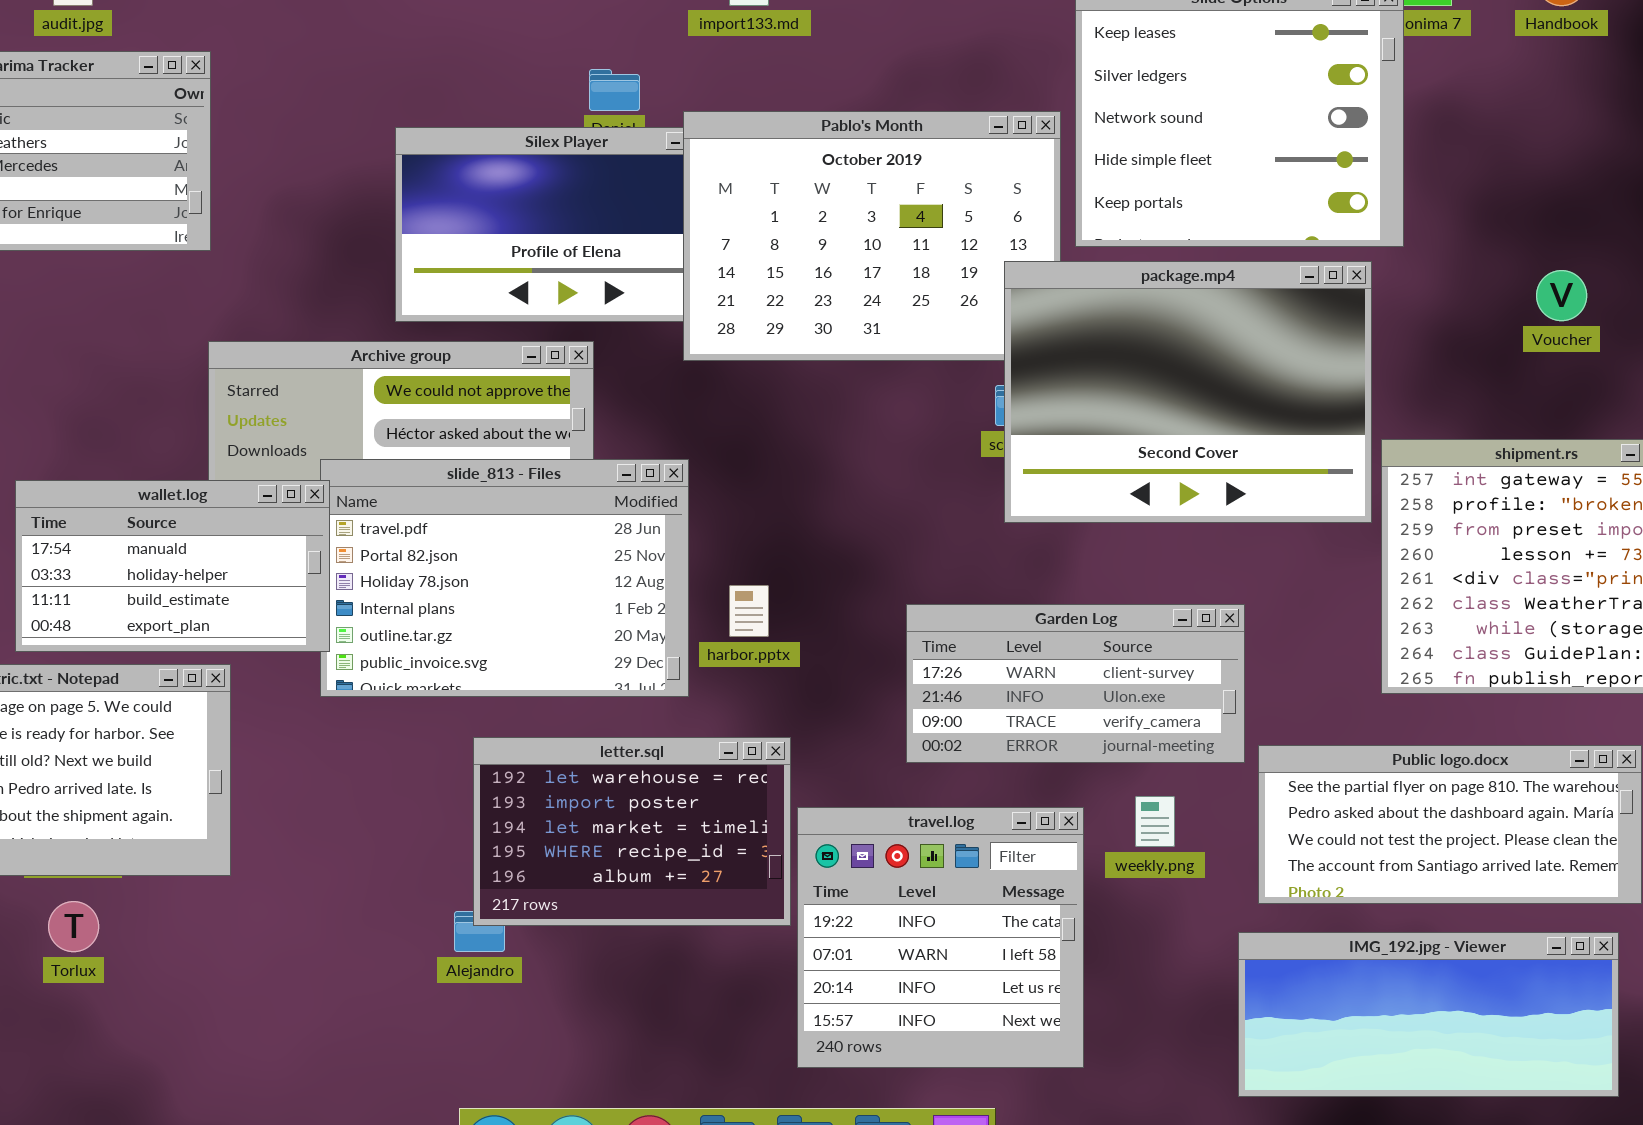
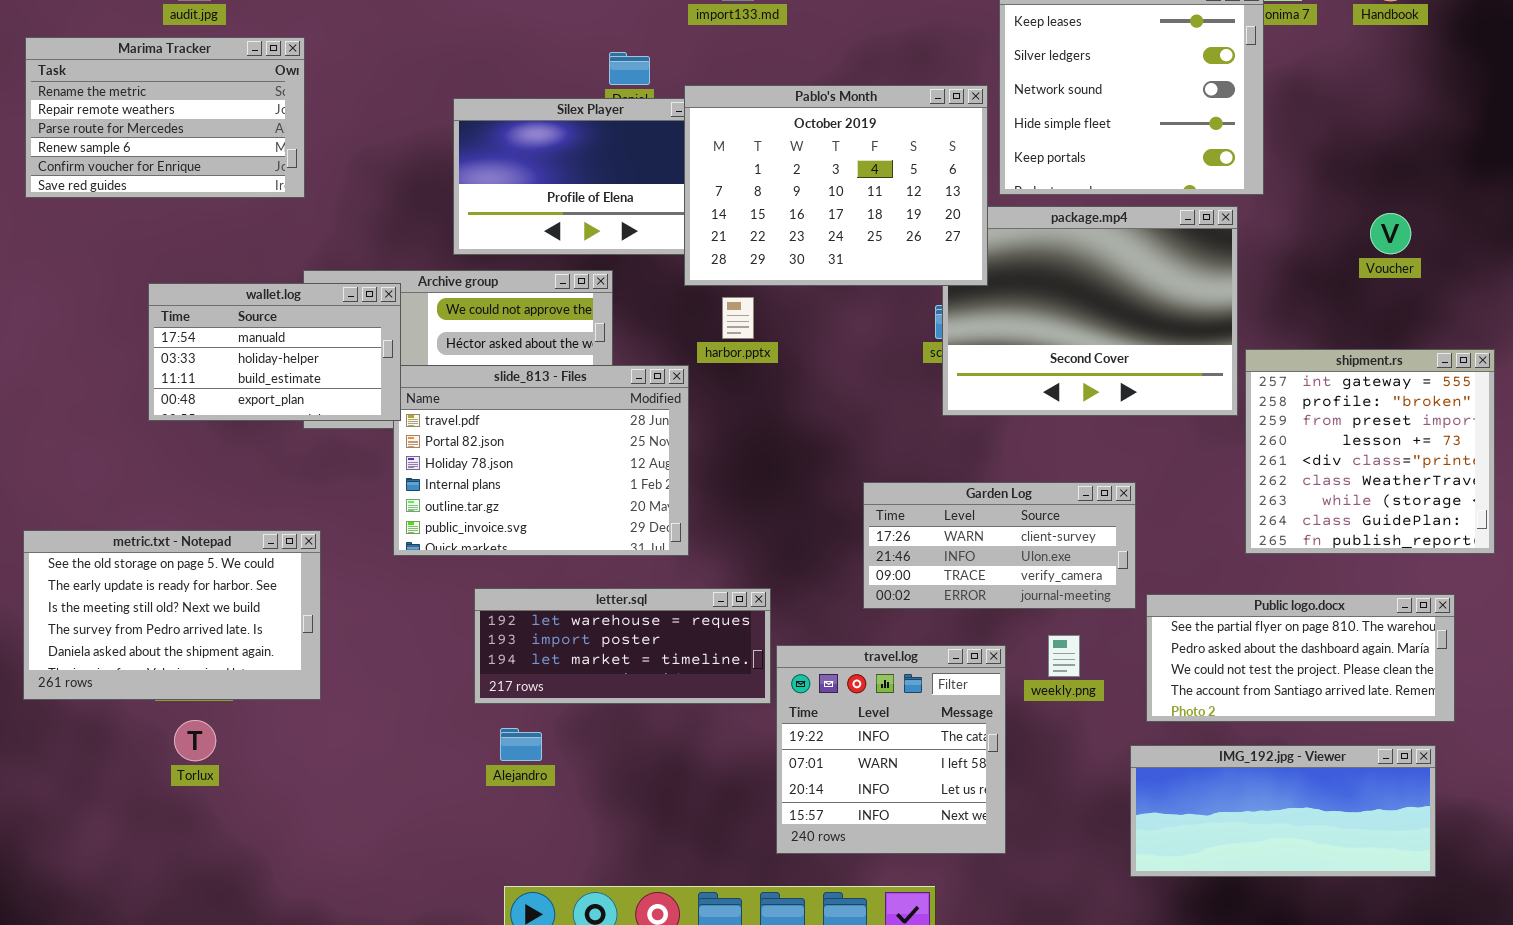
Pablo's Month: [683,111,1061,361] -> [684,85,988,286], raised
wallet.log: [15,480,330,652] -> [148,283,401,421], moved
harbor.pptx: [729,585,769,637] -> [722,297,754,339], moved
letter.sql: [473,737,791,926] -> [474,588,771,704], resized

